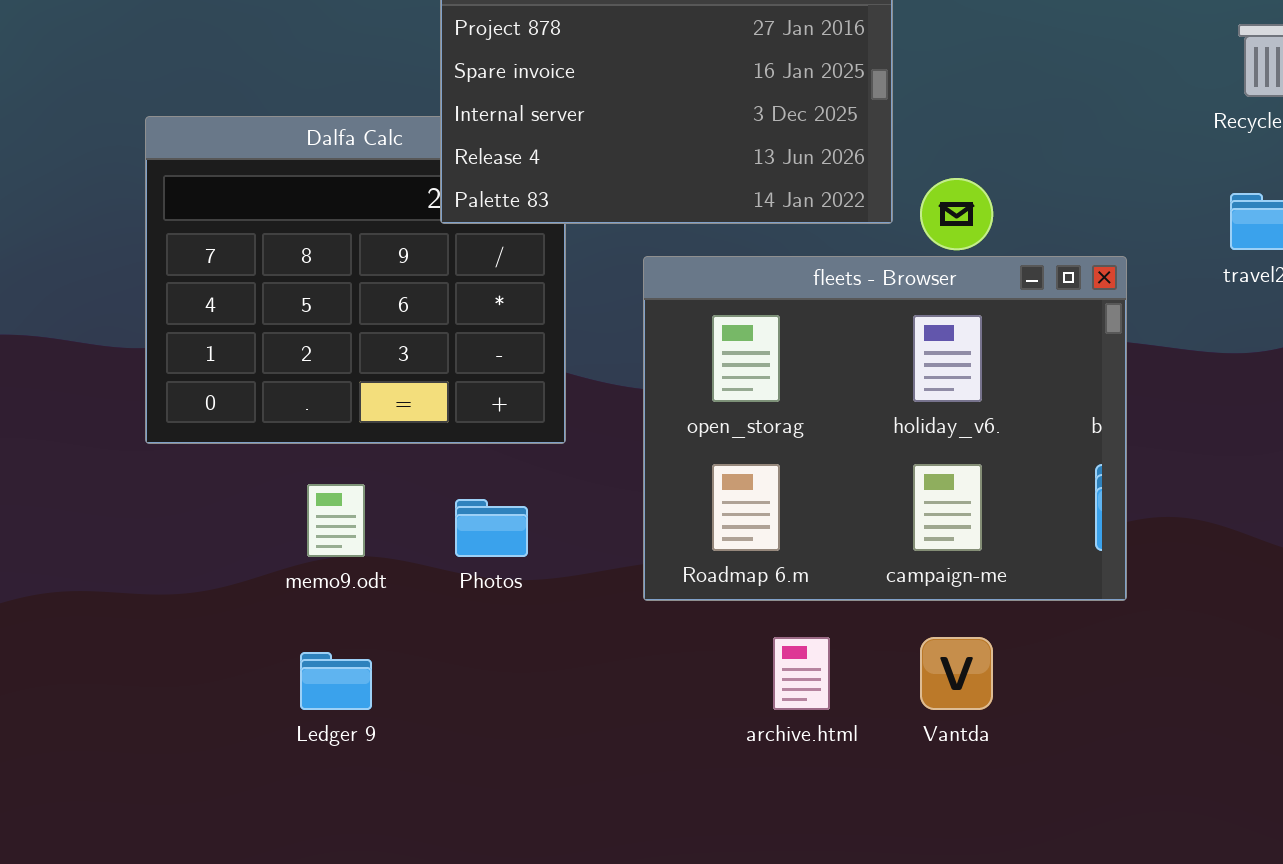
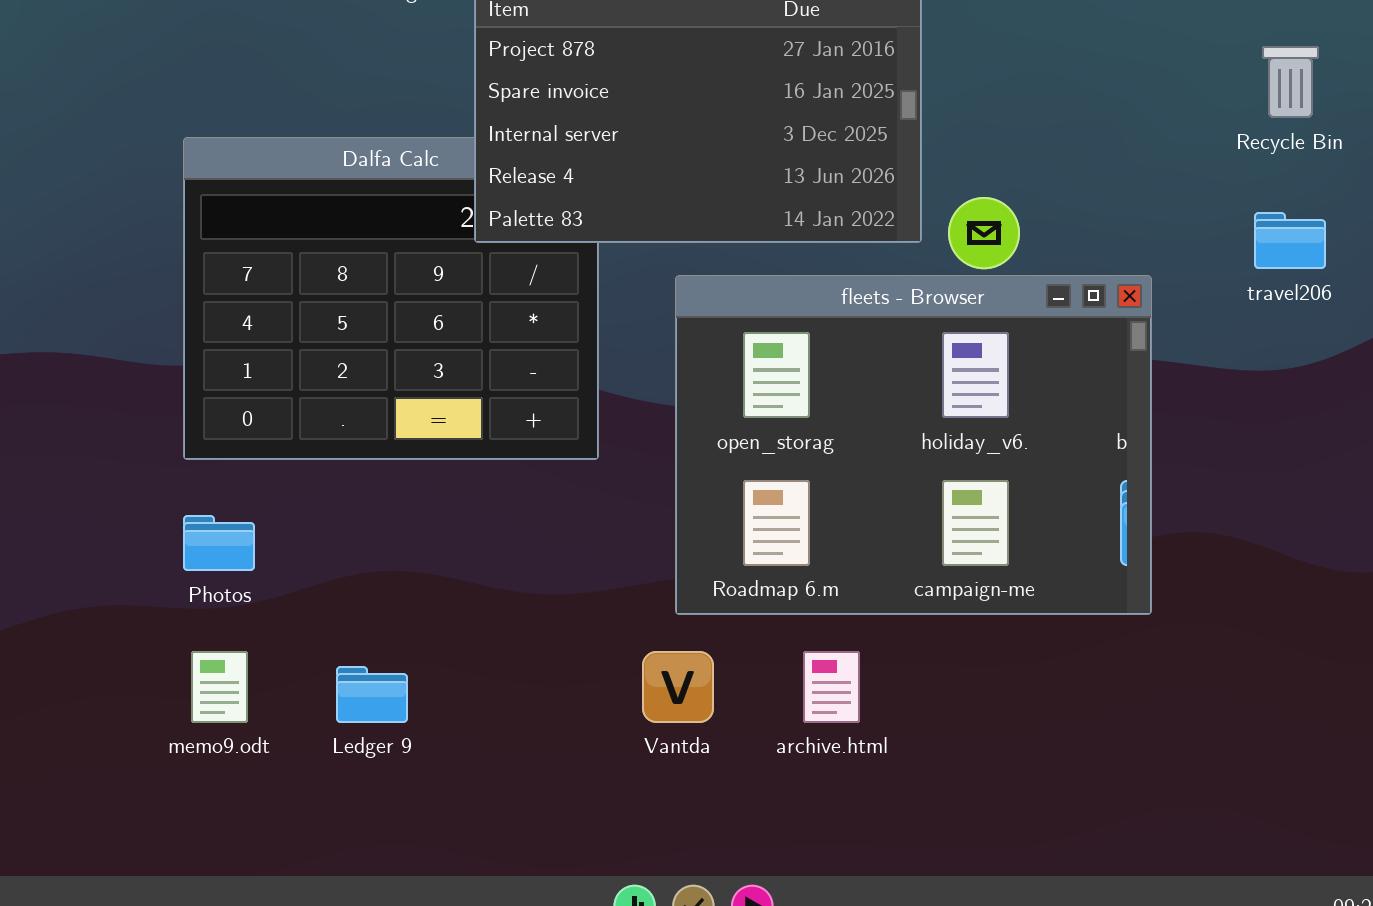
memo9.odt: [307,484,365,557] -> [191,651,248,723], moved
Photos: [455,499,528,557] -> [183,515,255,571], moved
Vantda: [920,637,993,710] -> [642,651,714,723], moved

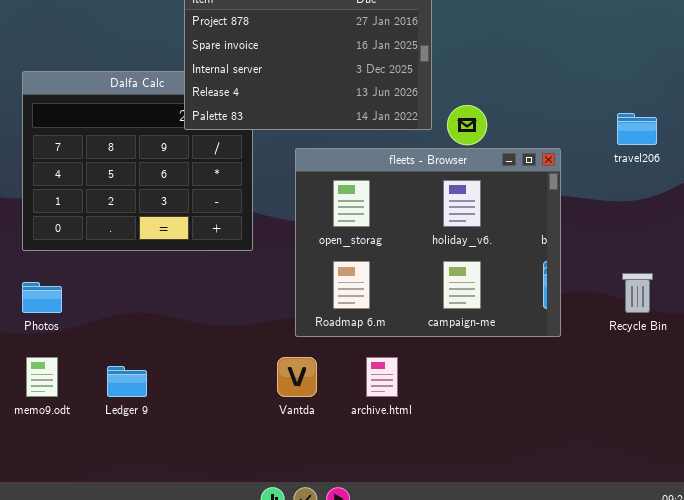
Recycle Bin: [1262,46,1319,118] -> [622,273,653,313], moved

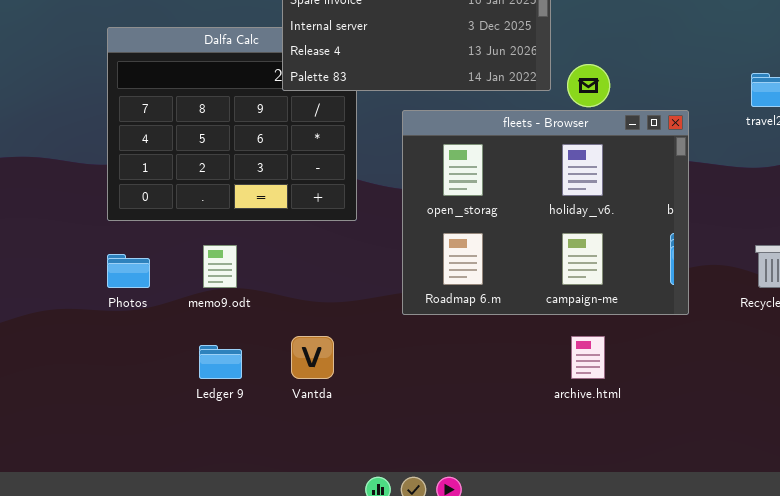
memo9.odt: [26,357,58,397] -> [203,245,237,288], moved
Vantda: [277,357,317,397] -> [291,336,334,379], moved
archive.html: [366,357,398,397] -> [571,336,605,379], moved

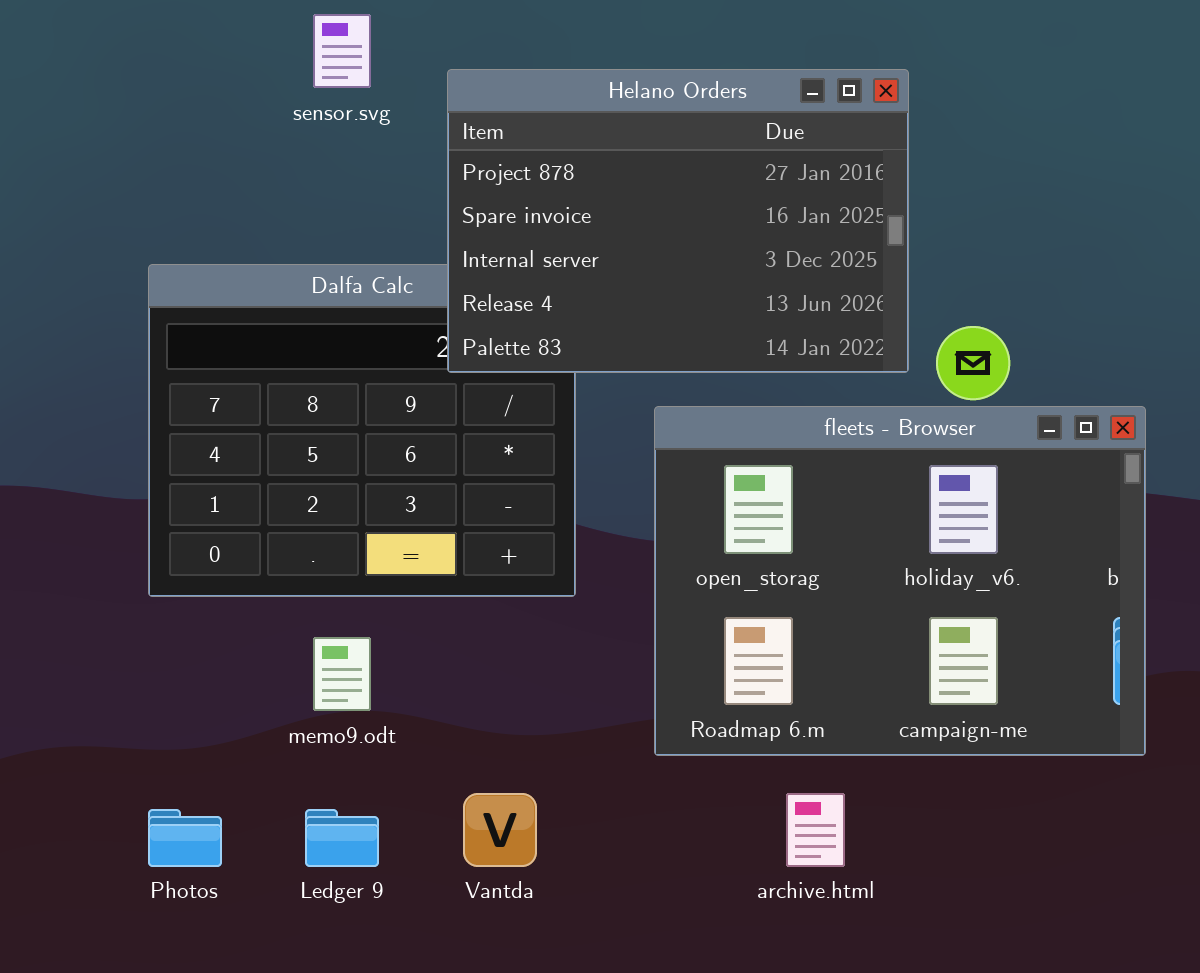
Photos: [107,254,150,288] -> [148,809,222,867], moved
archive.html: [571,336,605,379] -> [786,793,845,867], moved

